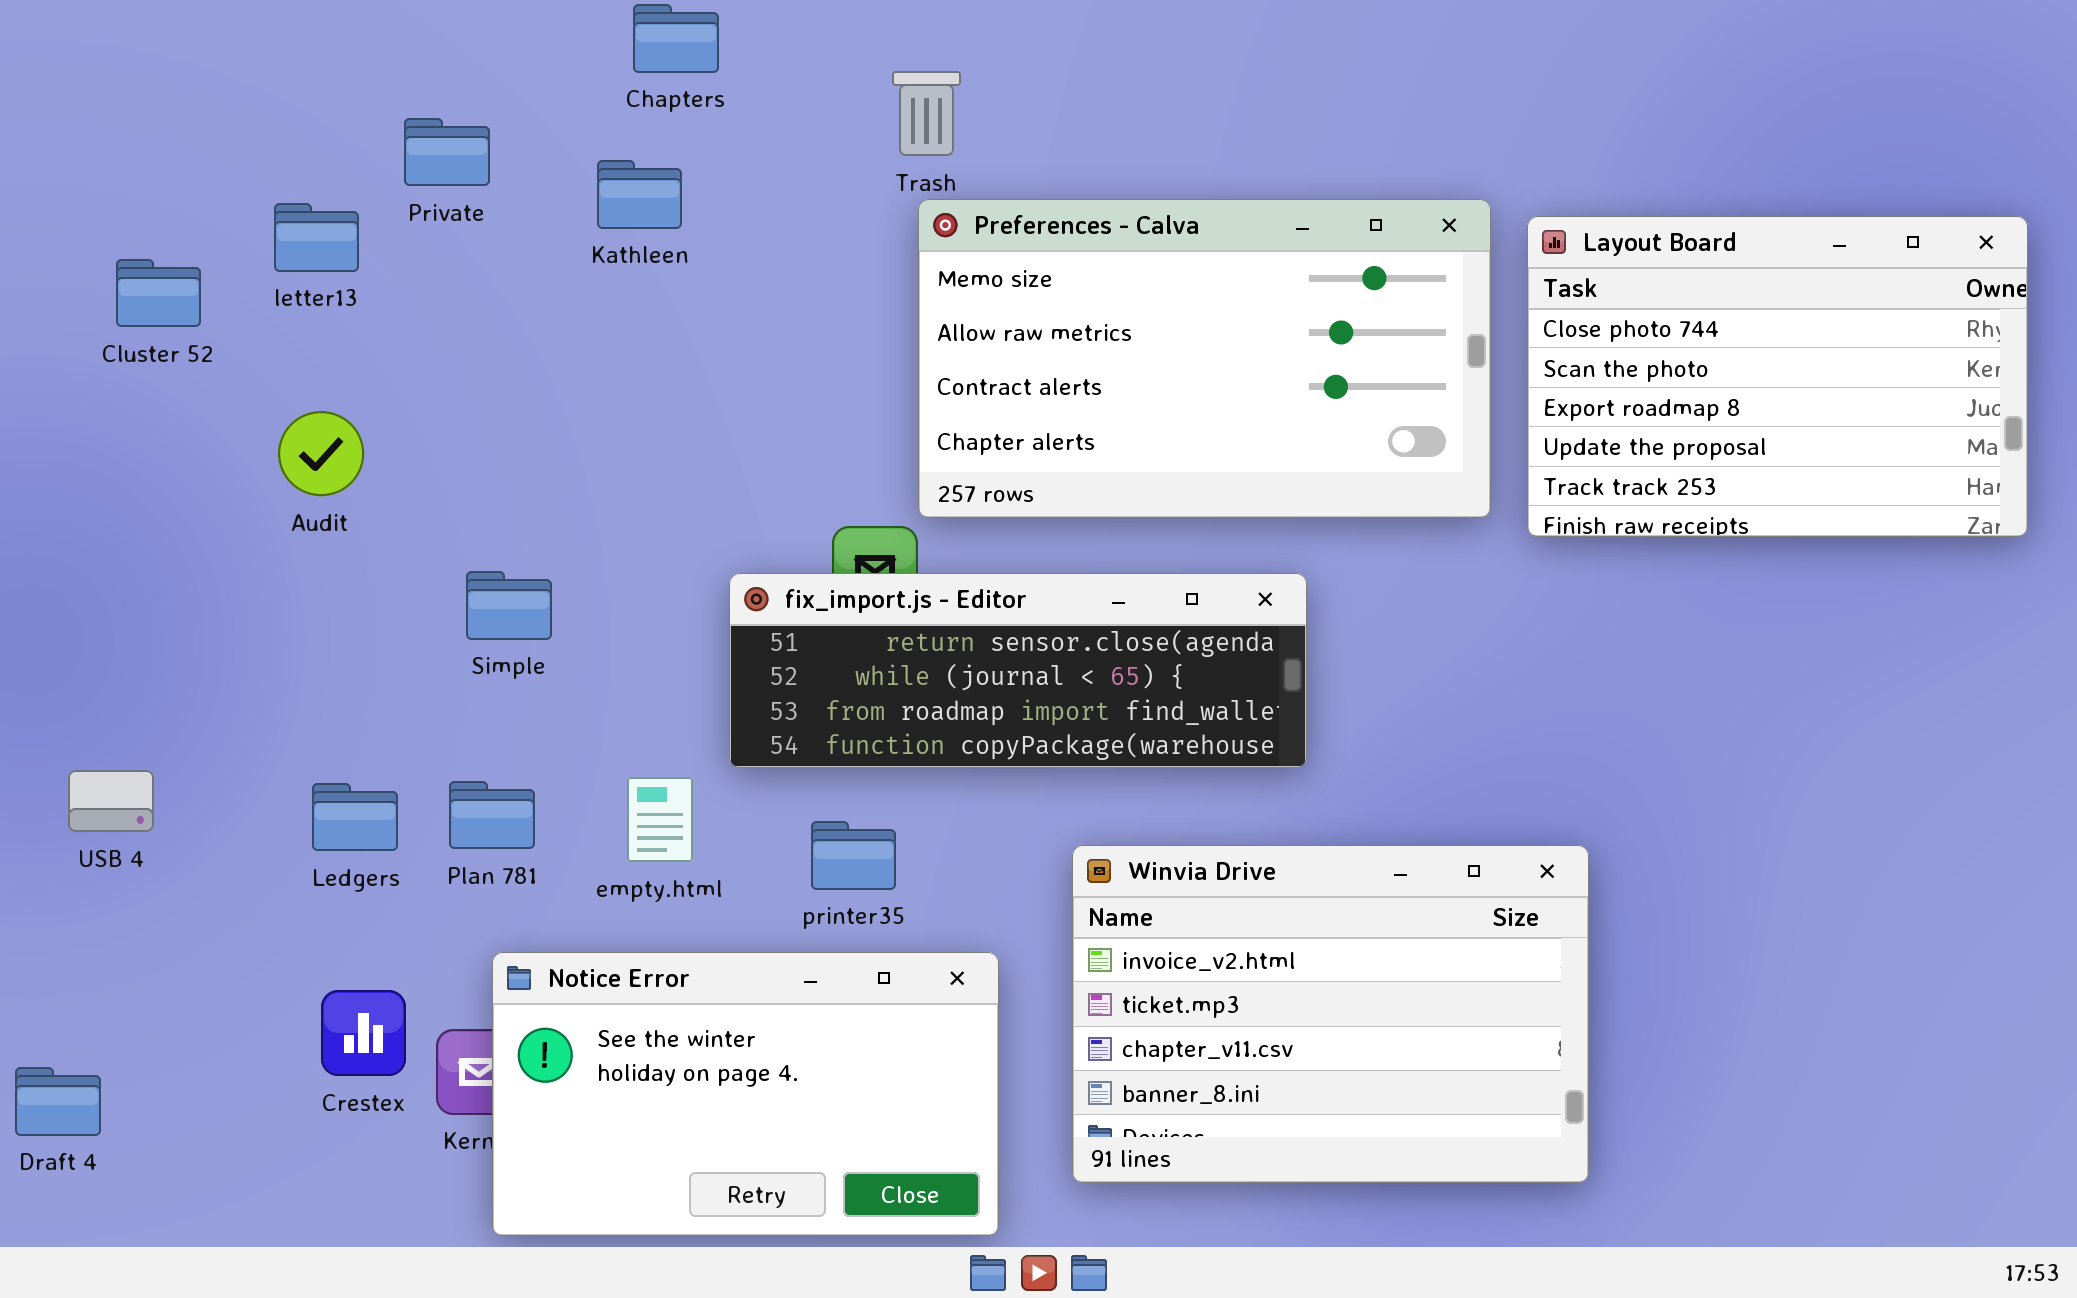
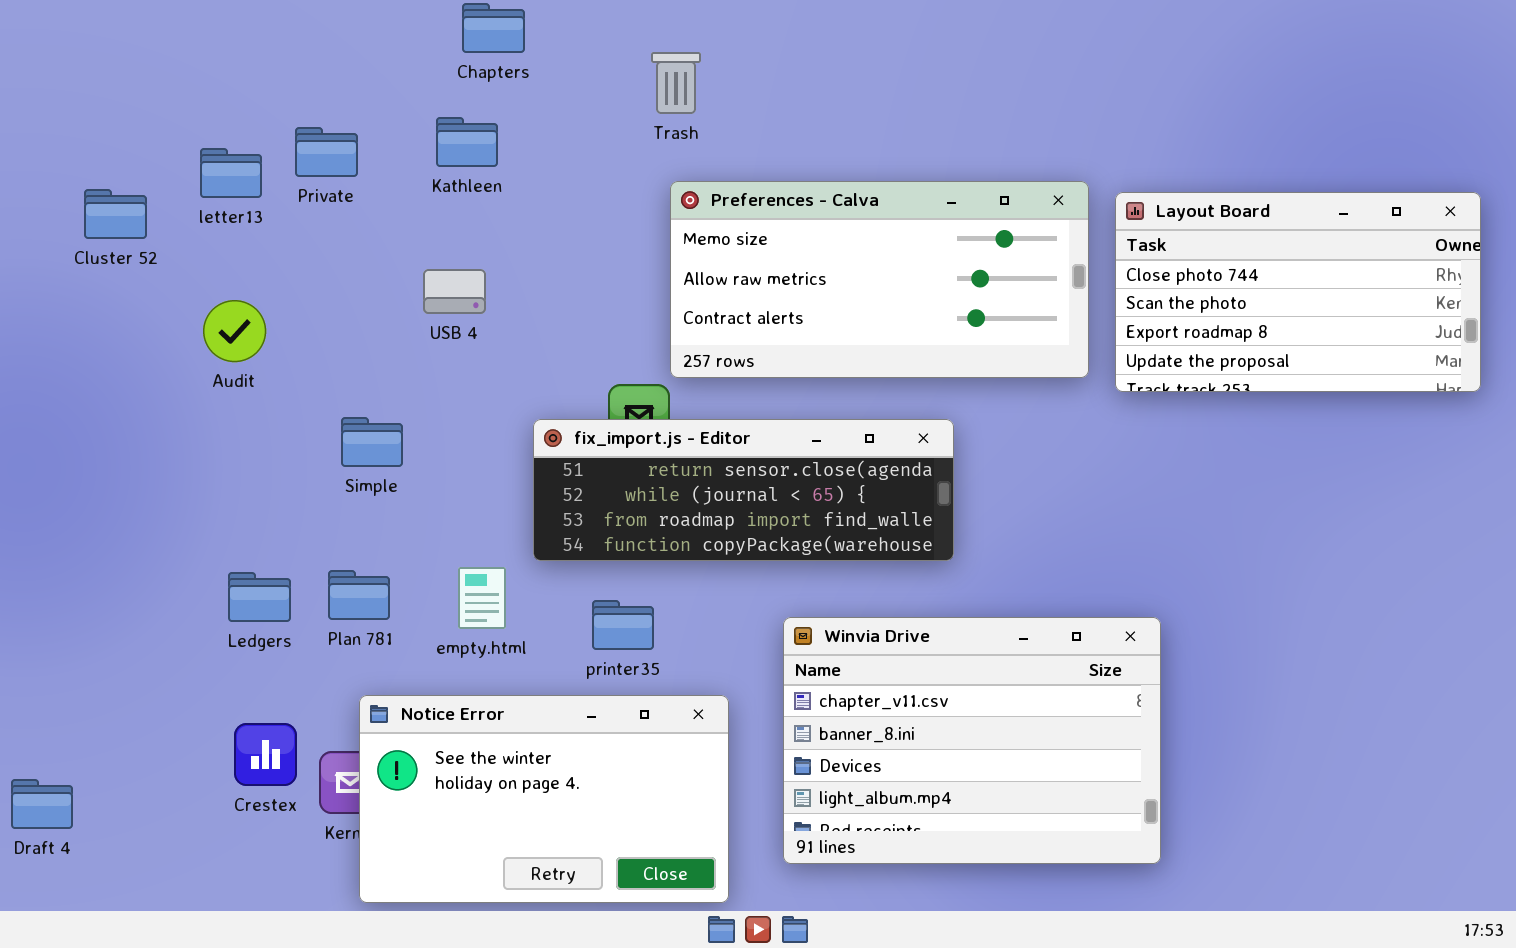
Private: [404,118,490,186] -> [295,127,358,177], moved
Preferences - Calva: [918,199,1491,518] -> [670,181,1089,378], resized
Layout Board: [1527,216,2028,537] -> [1115,192,1481,392], resized
USB 4: [68,770,154,832] -> [423,269,486,314], moved
Winvia Drive: [1072,845,1589,1183] -> [783,617,1161,864], scrolled down 2 rows

